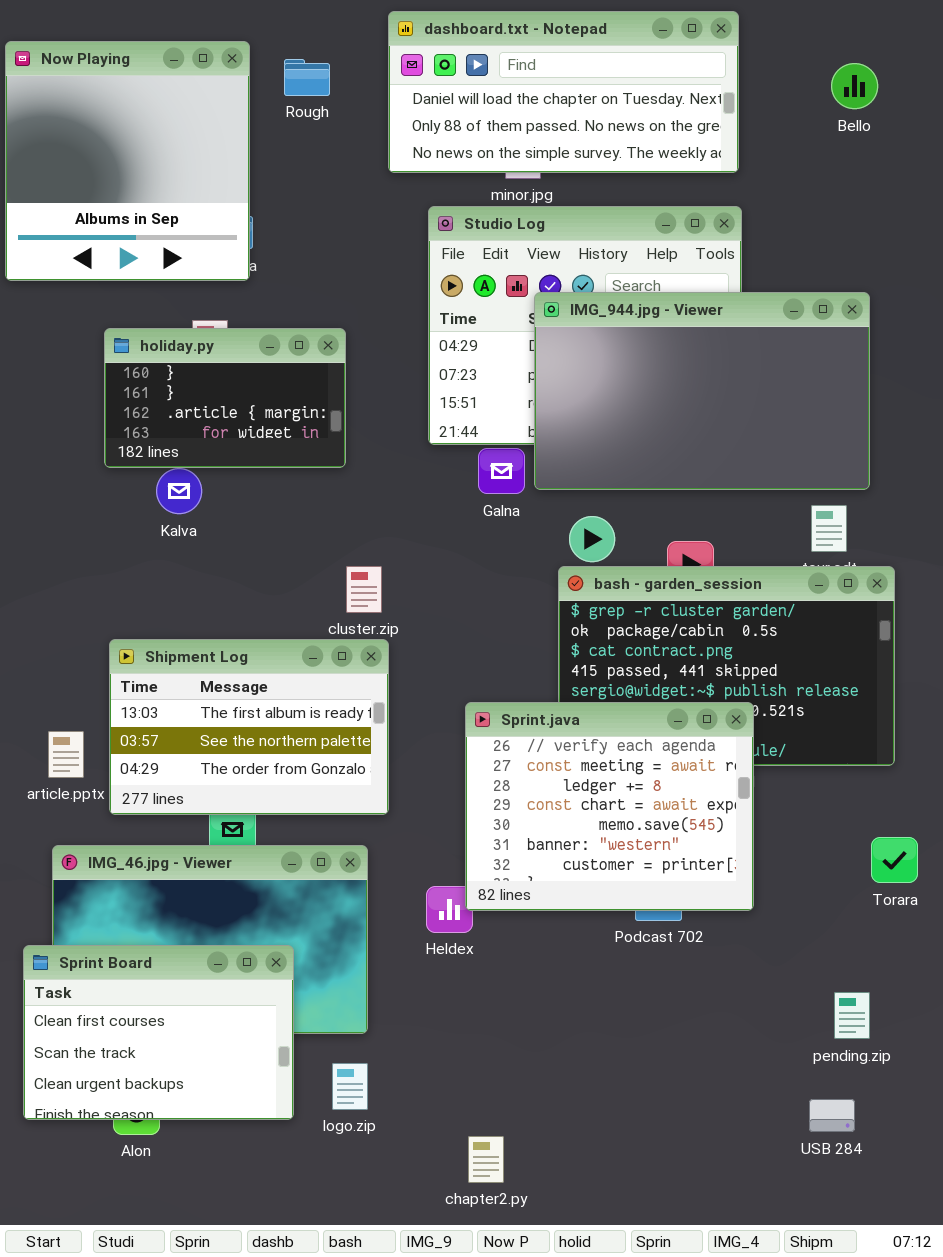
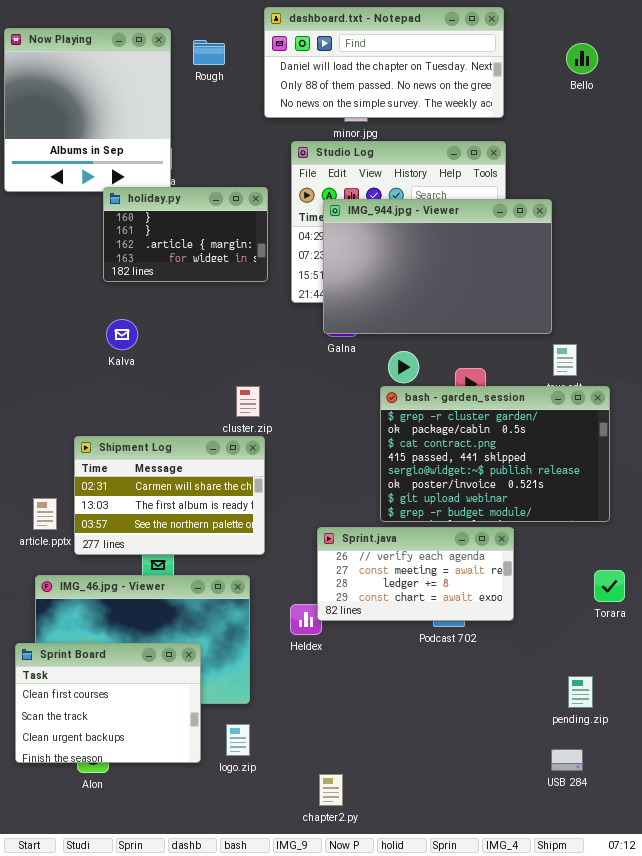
IMG_944.jpg - Viewer: [534,292,870,490] -> [323,199,552,334], moved
holiday.py: [104,328,346,468] -> [103,187,268,282], moved
Shipment Log: [109,639,389,815] -> [74,436,265,555], scrolled up 1 row
Sprint.java: [465,702,754,911] -> [317,527,514,621], resized

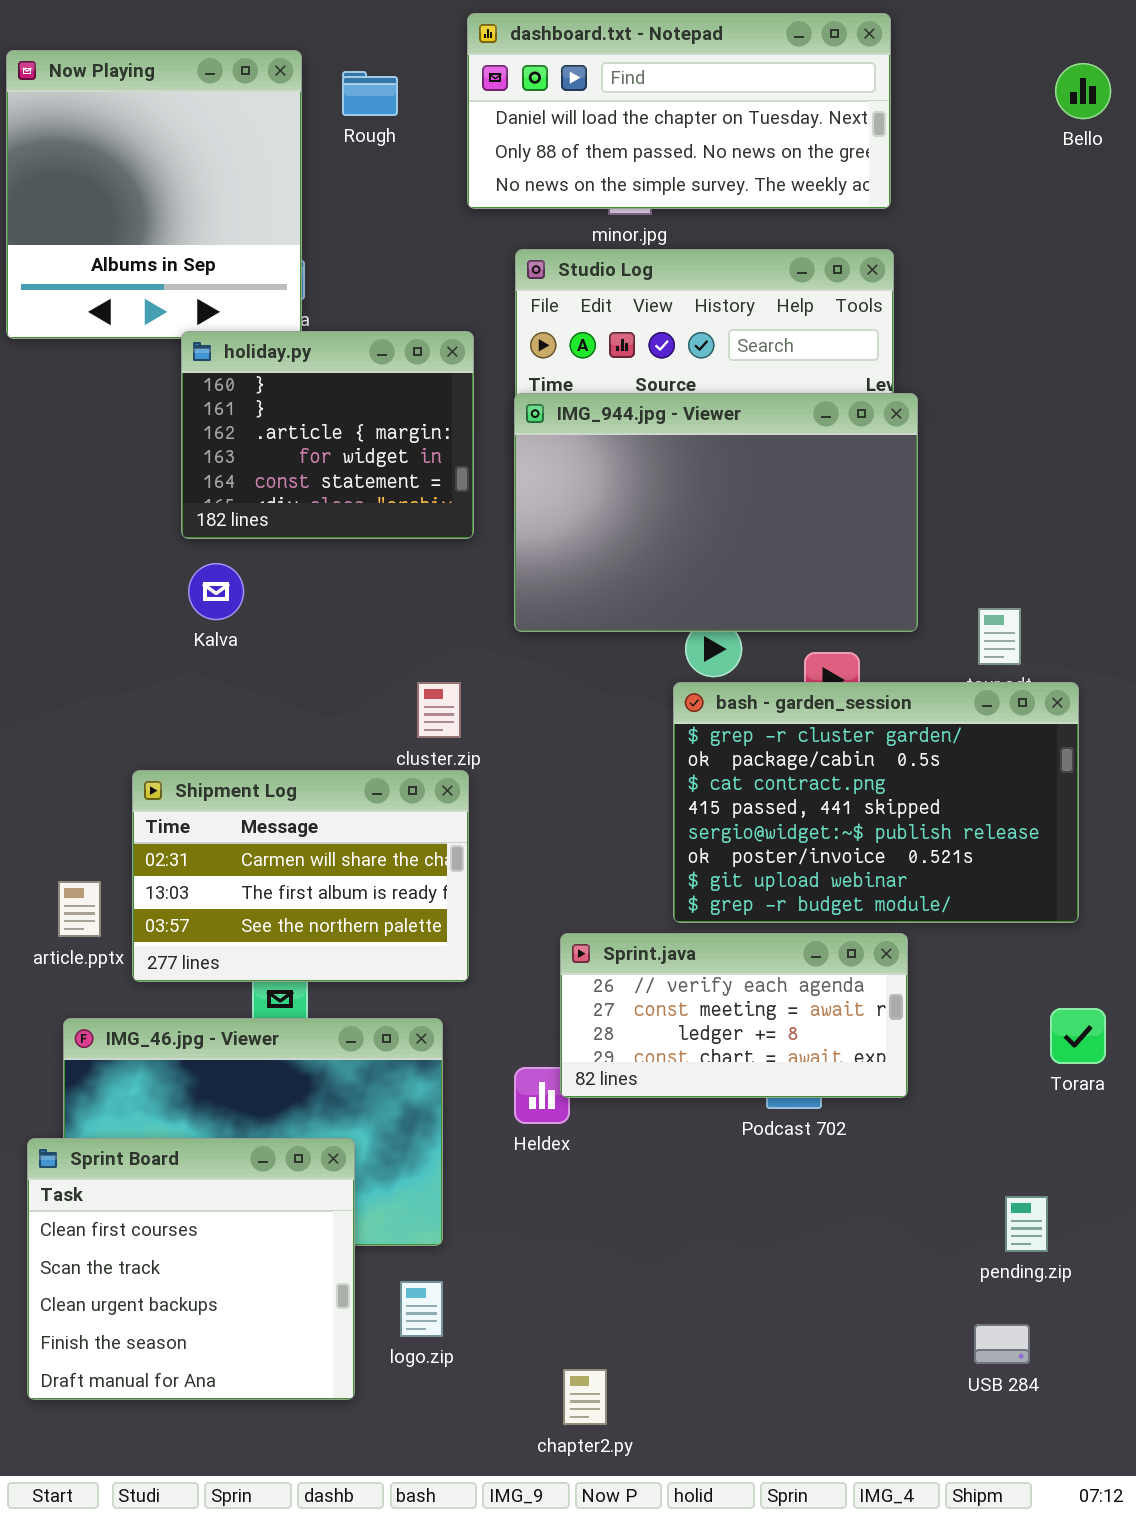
Bello: [566,43,598,74] -> [1055,63,1111,119], moved
holiday.py: [103,187,268,282] -> [181,331,474,539], resized
IMG_944.jpg - Viewer: [323,199,552,334] -> [514,393,918,632], moved
Sprint Board: [15,643,201,763] -> [27,1138,355,1400], resized

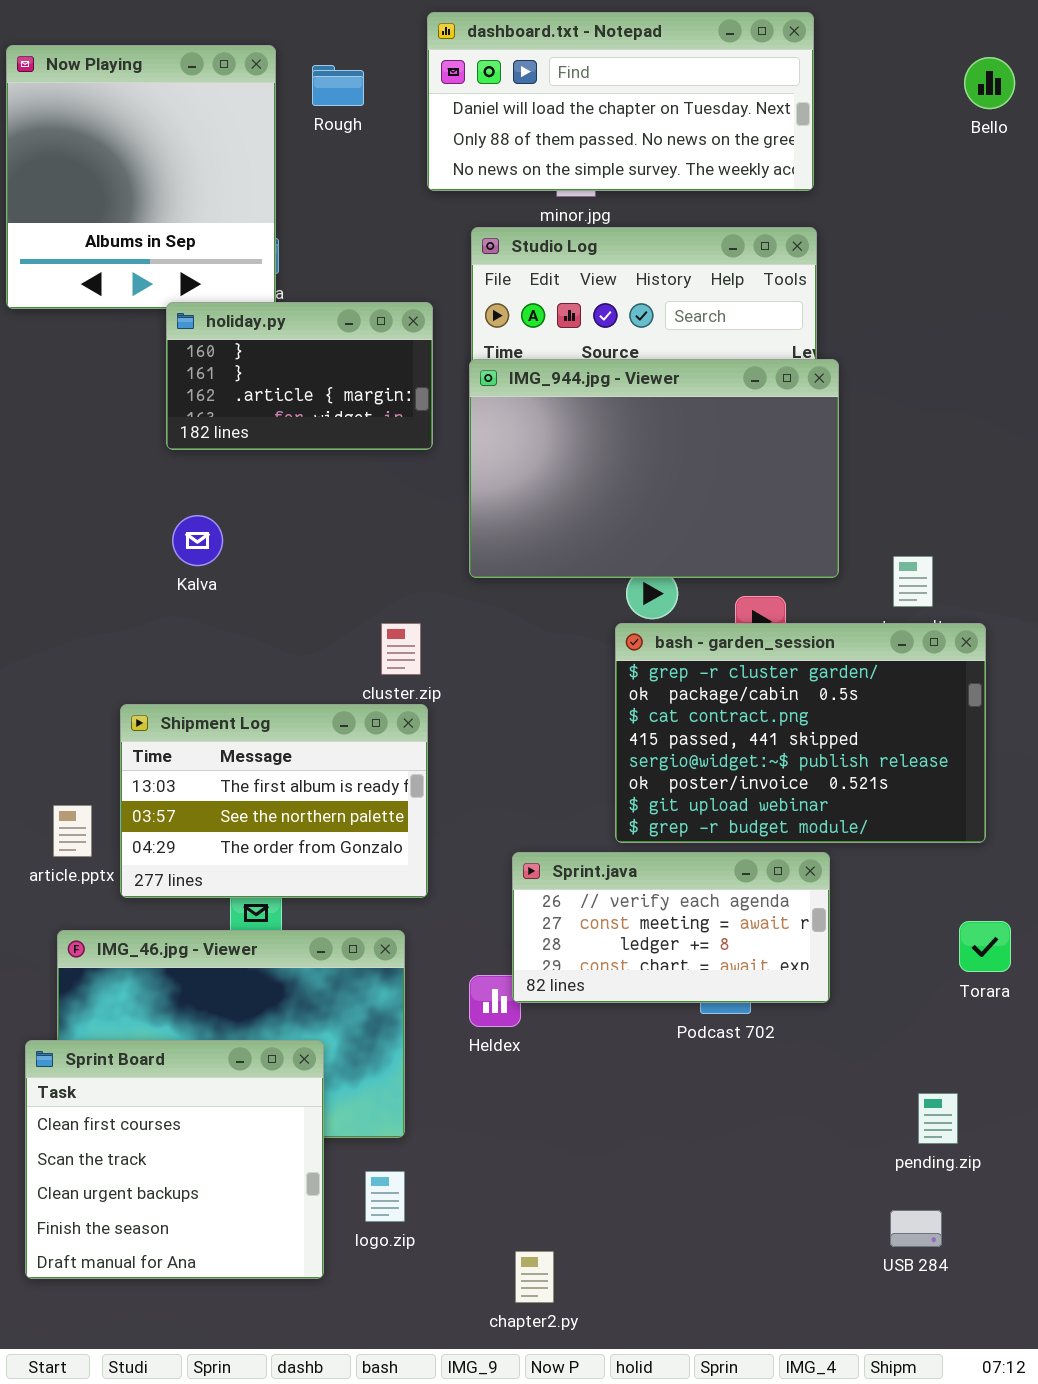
holiday.py: [181,331,474,539] -> [166,302,433,450], resized
Shipment Log: [132,770,469,982] -> [120,704,428,898], scrolled down 1 row

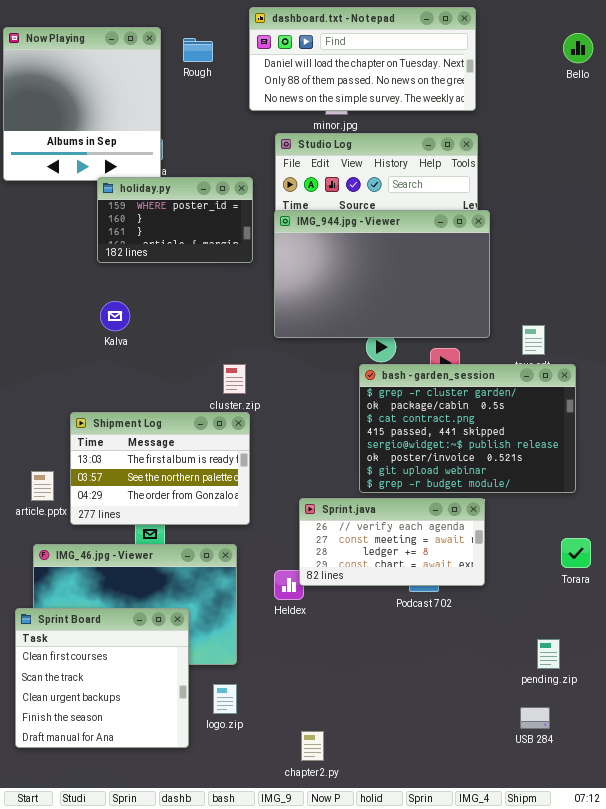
holiday.py: [166,302,433,450] -> [97,177,253,263], scrolled up 1 row

